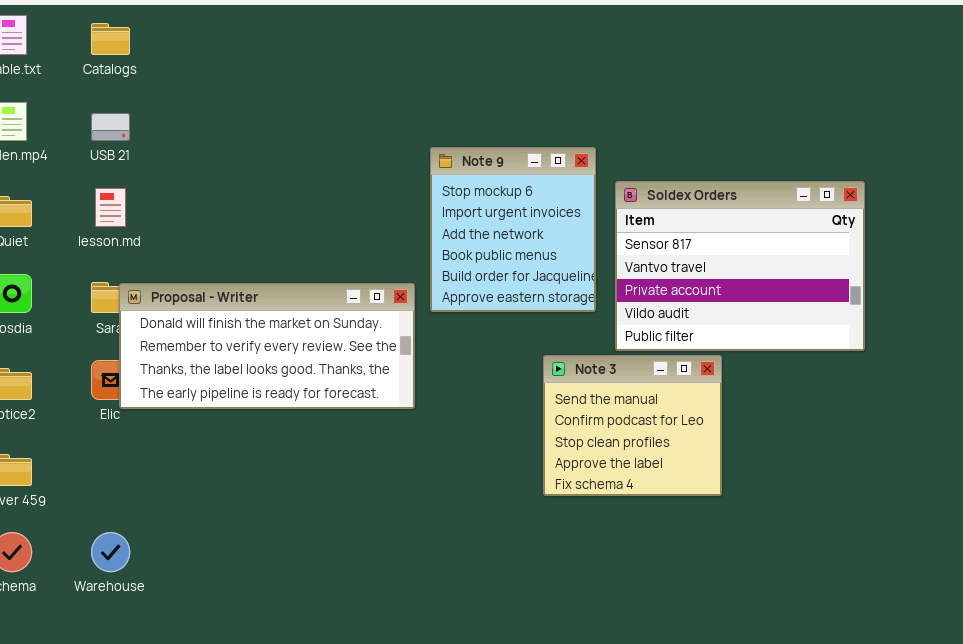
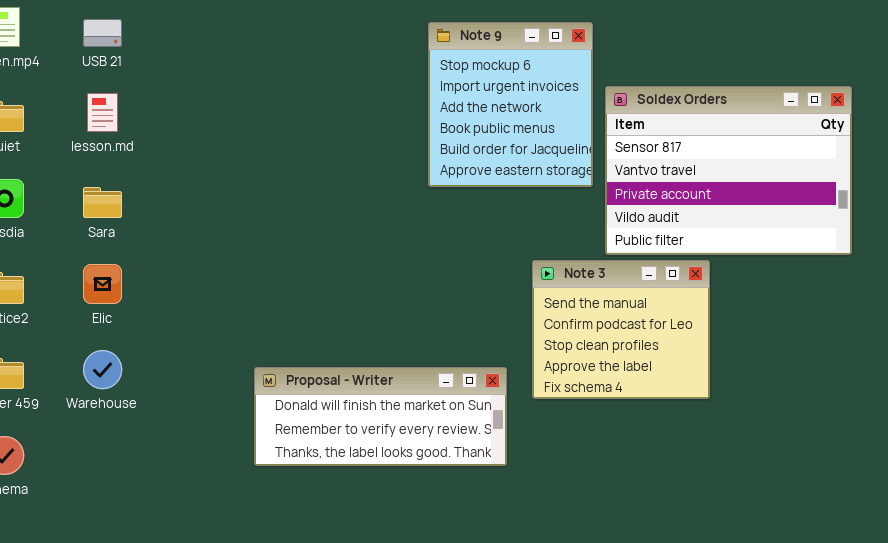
Note 9: [430,147,596,312] -> [428,22,593,187], moved
Proposal - Writer: [119,283,415,409] -> [254,367,507,466], moved, resized
Warehouse: [91,532,130,572] -> [83,350,122,389], moved

